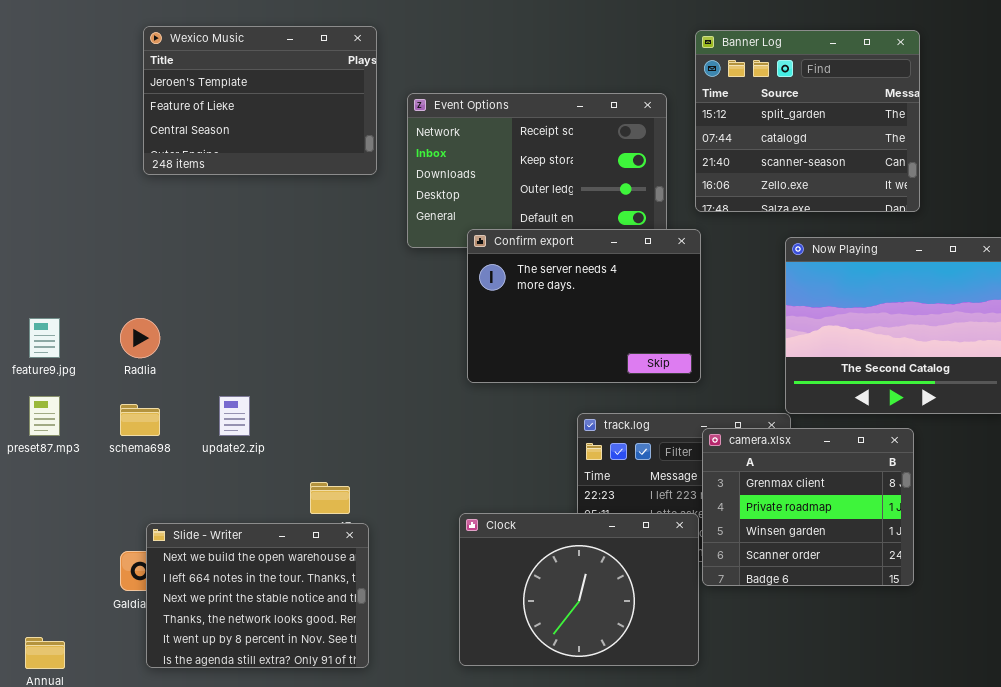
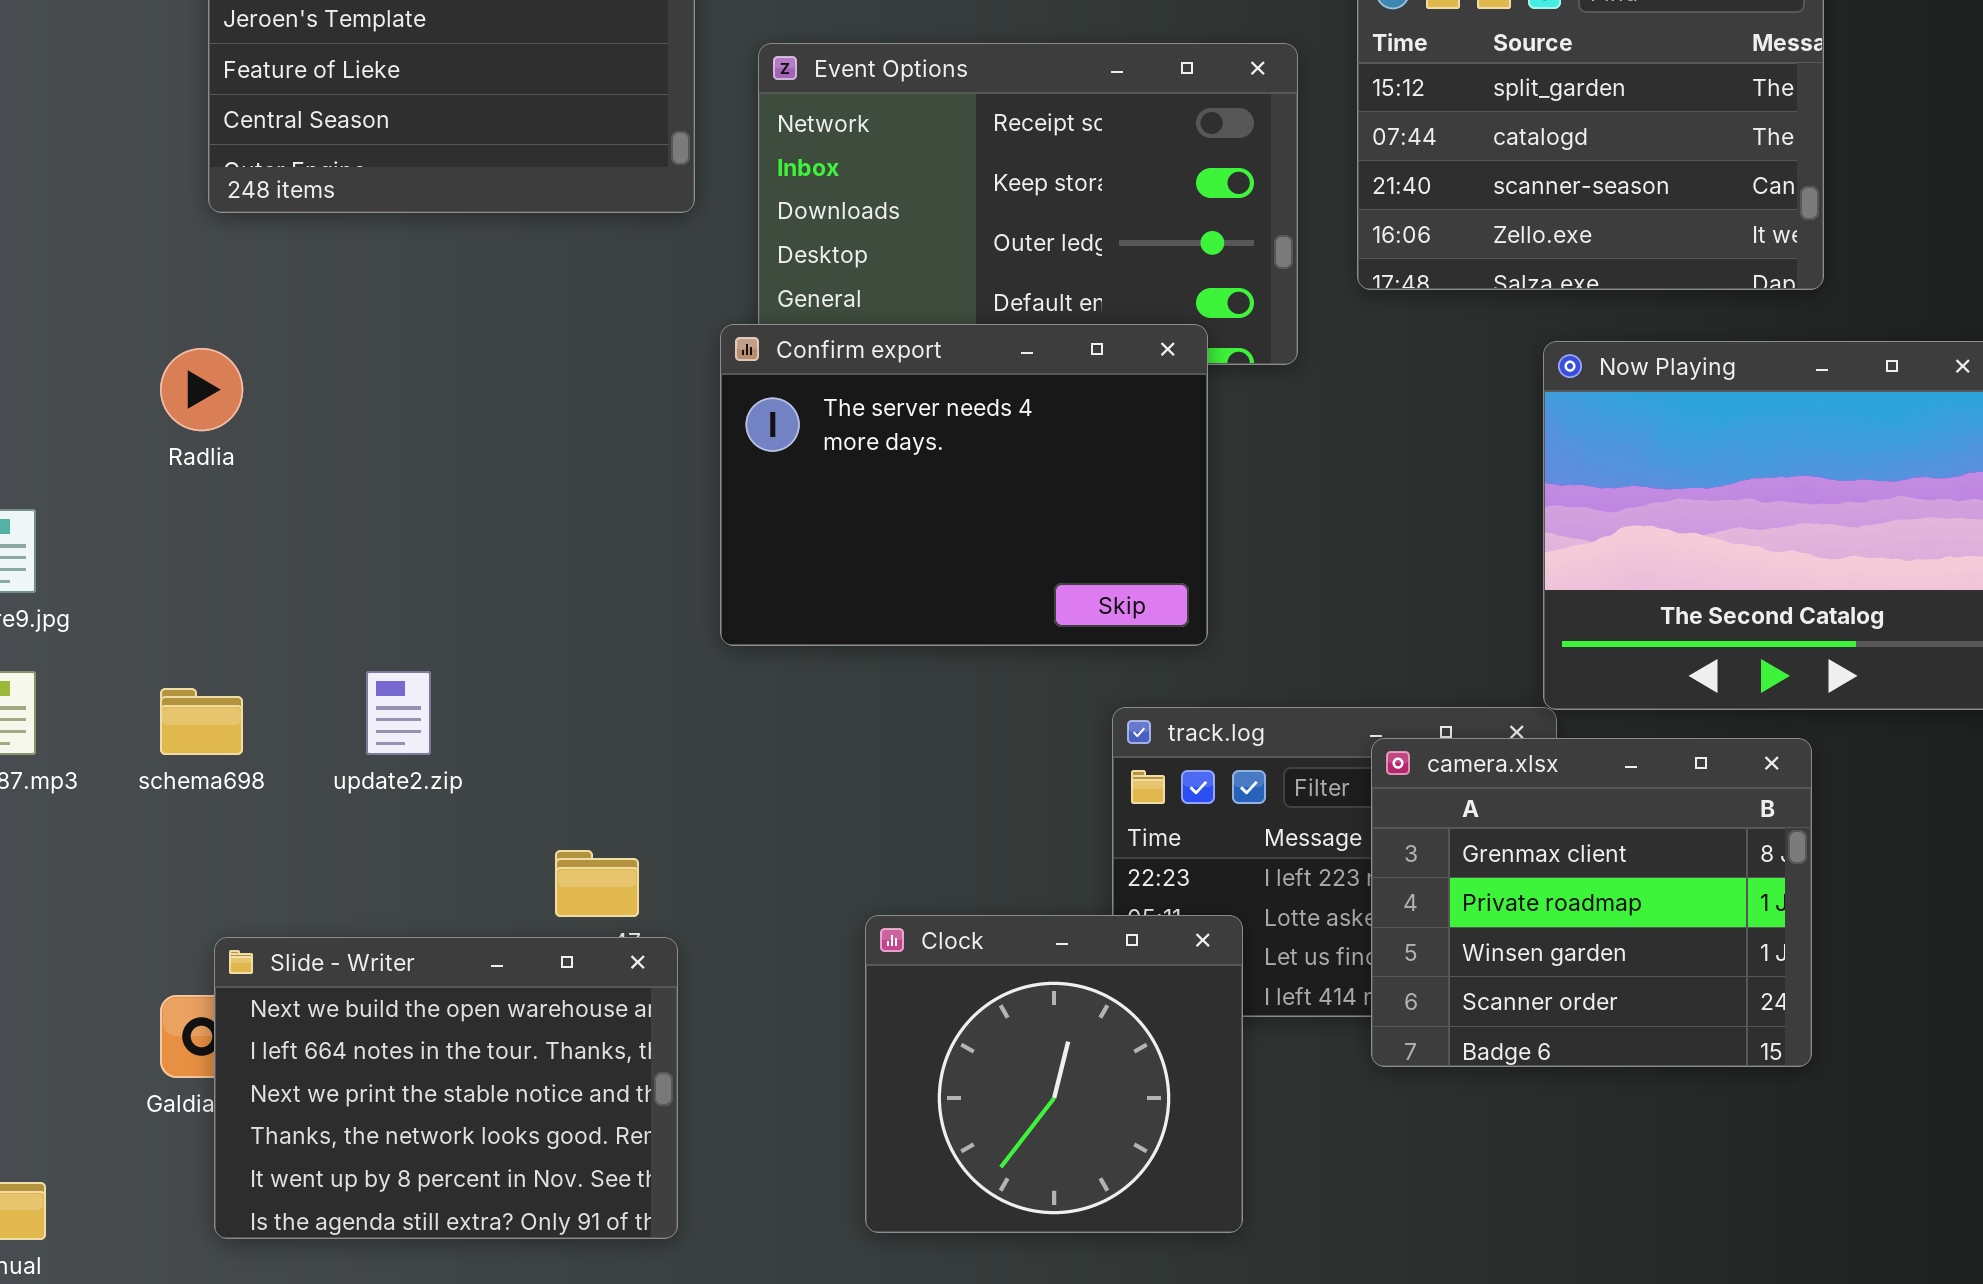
Confirm export: [467,229,701,383] -> [720,324,1208,646], moved
Radlia: [120,318,160,358] -> [160,348,243,431], moved
Clock: [459,513,699,666] -> [865,915,1243,1233], resized

